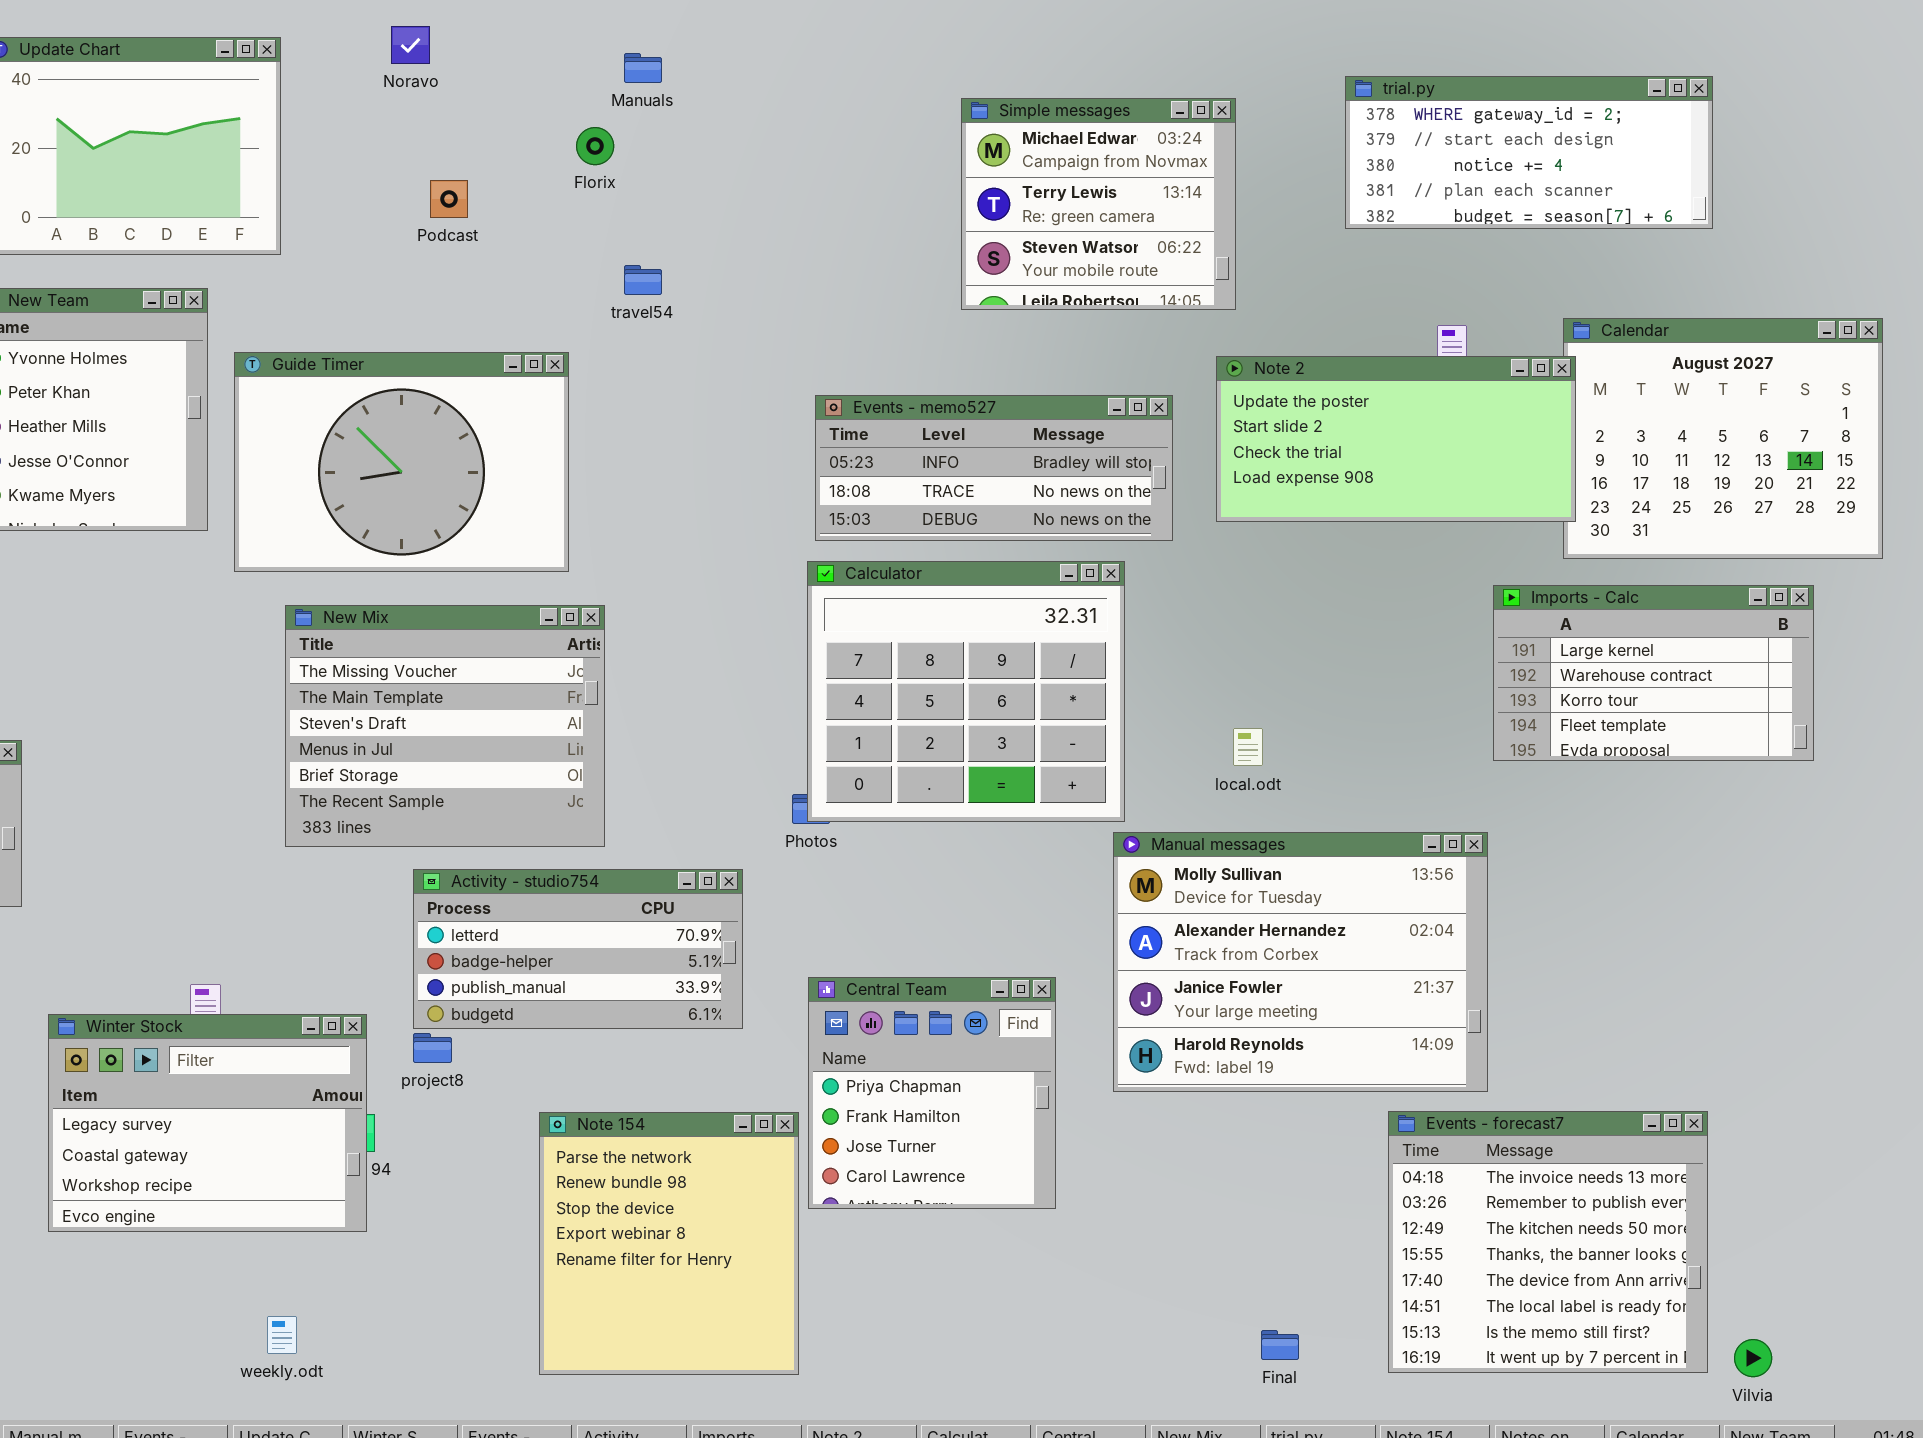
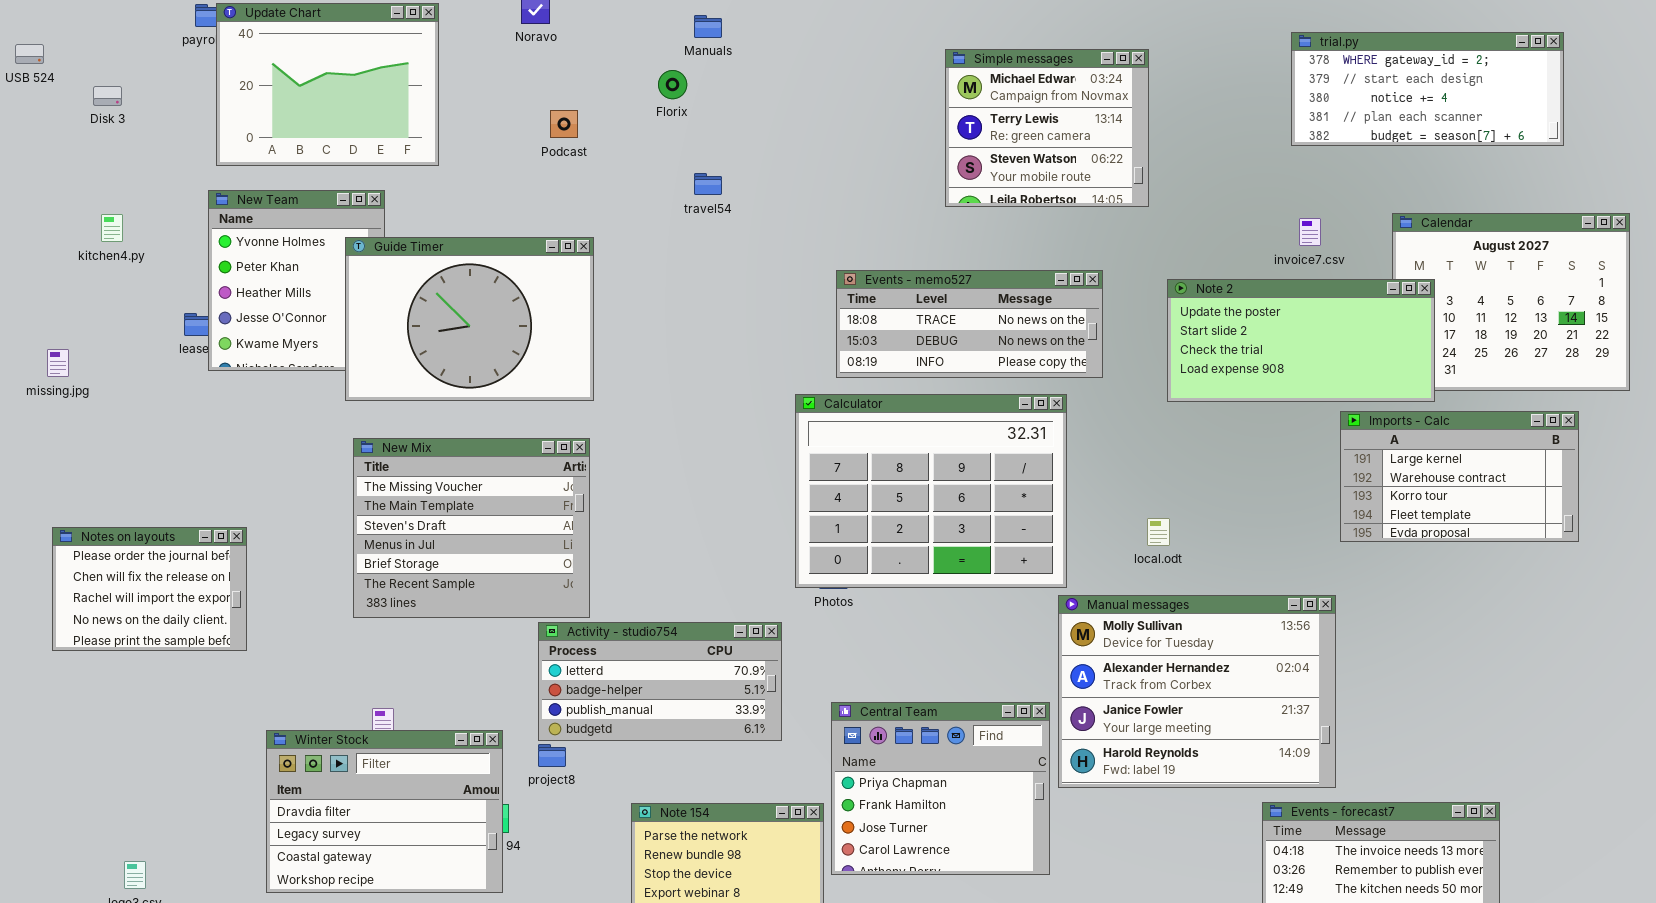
trial.py: [1345,76,1713,229] -> [1291,32,1564,146], moved
Guide Timer: [234,352,569,572] -> [345,237,594,401], moved
Note 2: [1216,356,1576,522] -> [1167,279,1435,402], moved
Events - memo527: [815,395,1173,541] -> [836,270,1103,378], scrolled down 1 row
Calculator: [807,561,1125,822] -> [795,394,1067,588], resized
New Mix: [285,605,605,847] -> [353,438,590,618], moved
Central Team: [808,977,1056,1209] -> [831,702,1050,875], resized
Winter Stock: [48,1014,367,1232] -> [266,730,503,893], scrolled up 1 row

